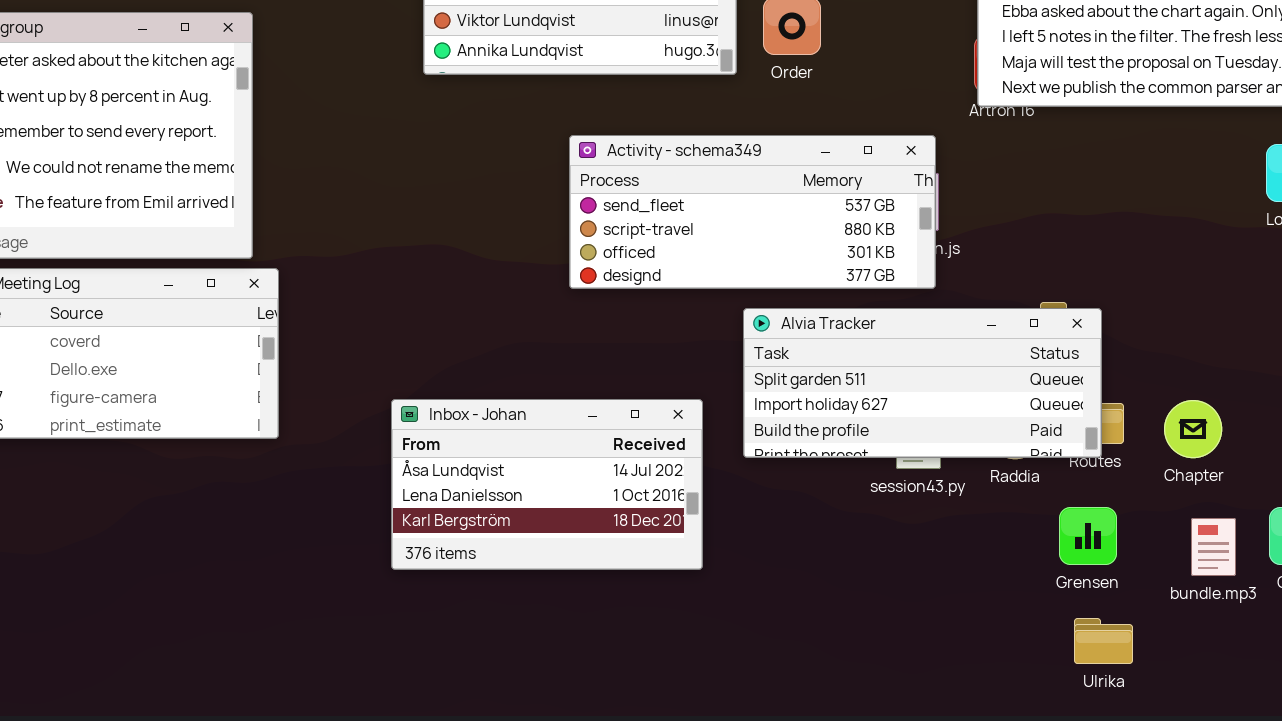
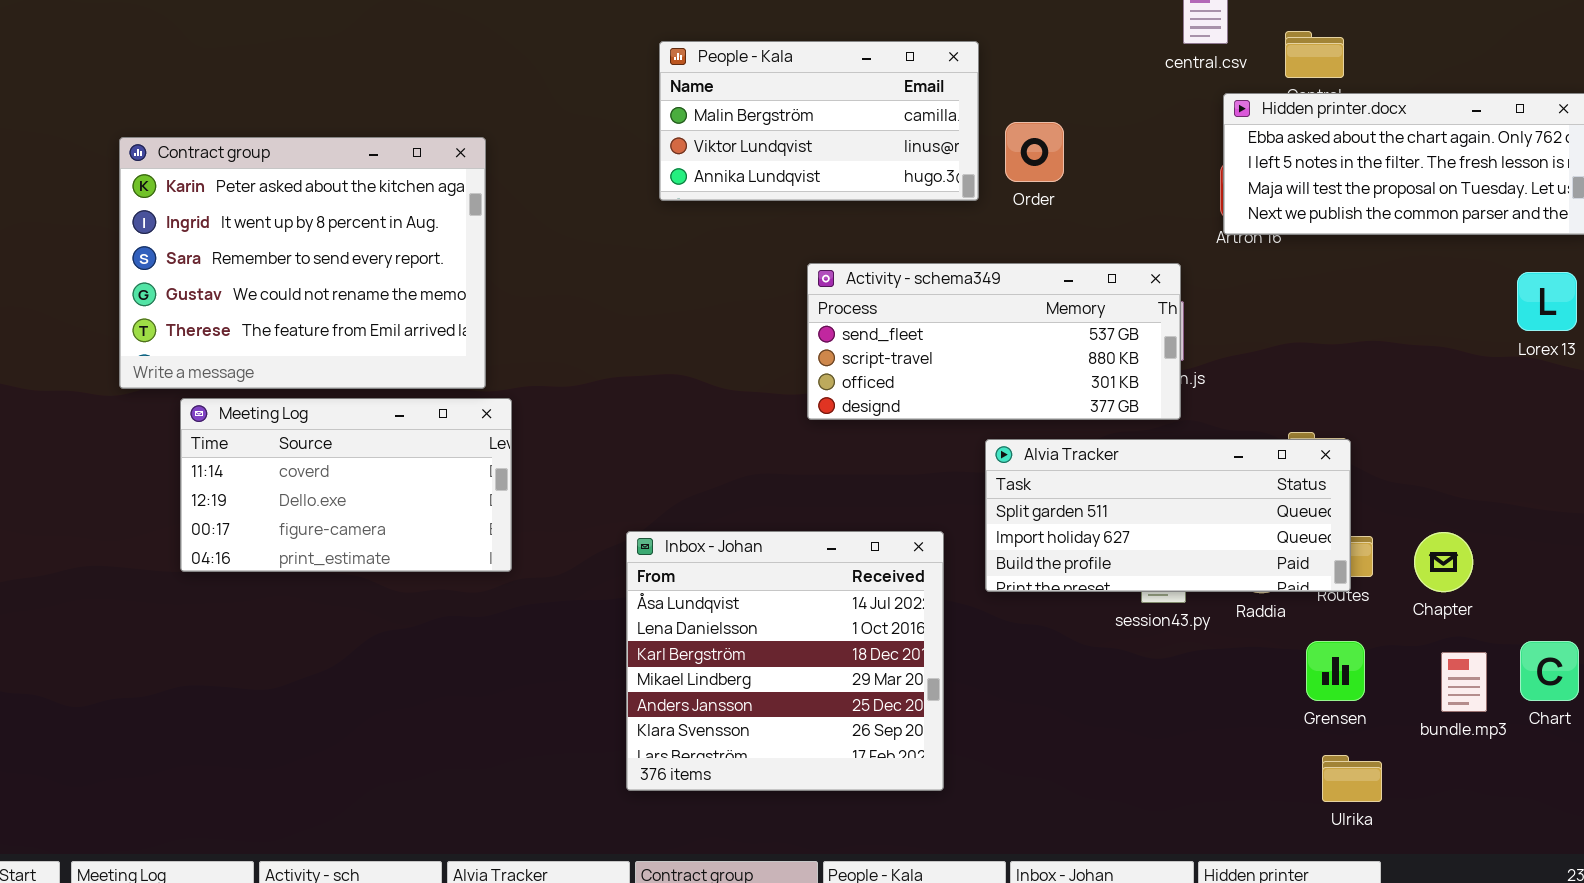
Inbox - Johan: [391,399,703,570] -> [626,531,944,791], resized

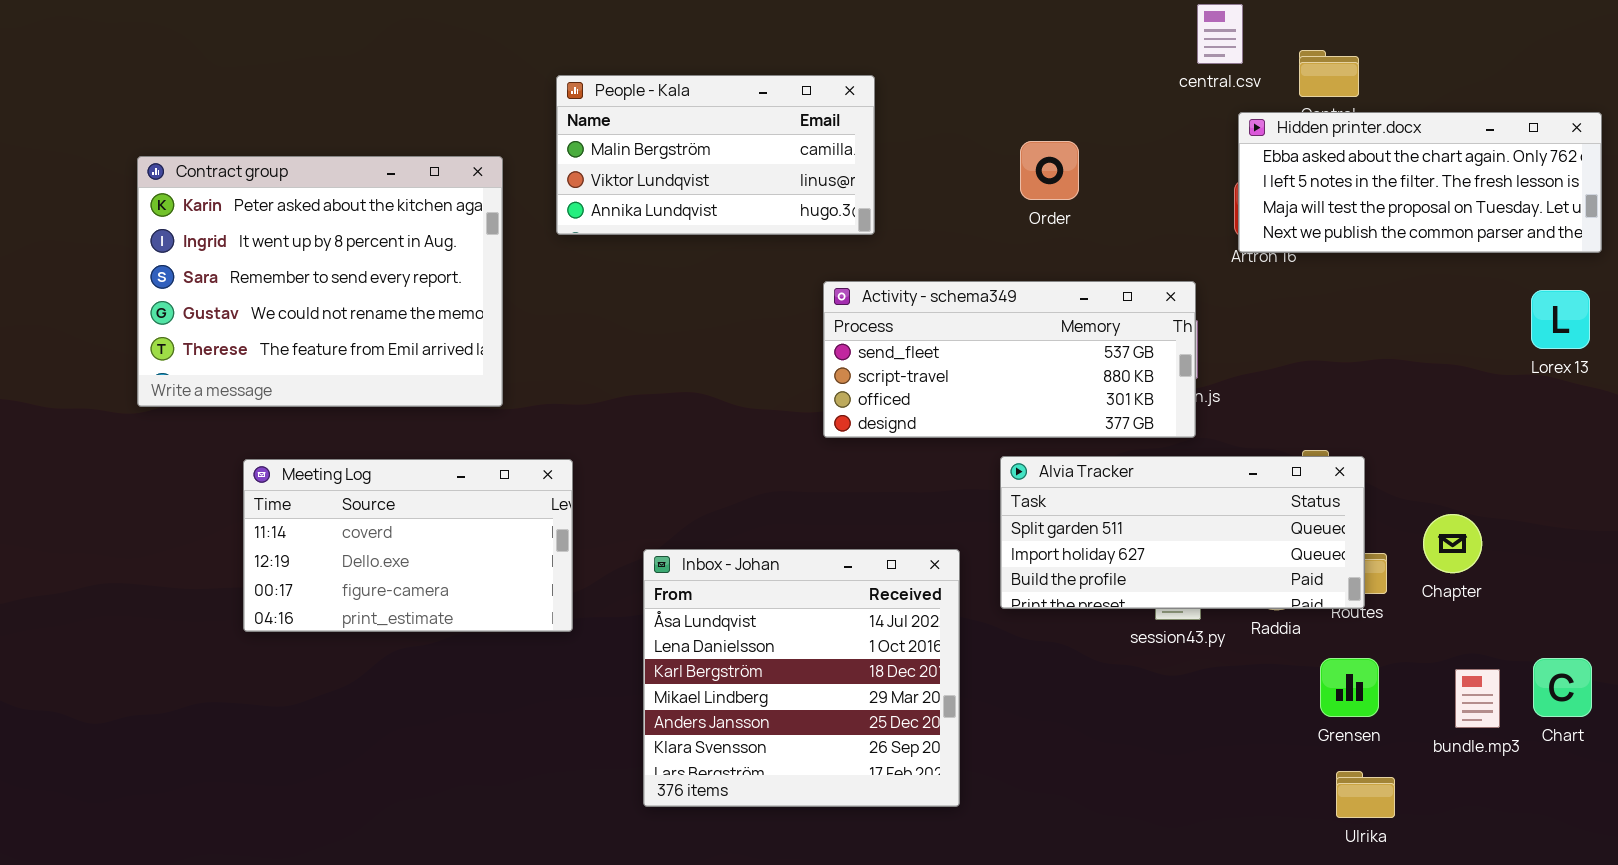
People - Kala: [659,41,979,201] -> [556,75,875,235], moved
Meeting Log: [180,398,512,572] -> [243,459,573,632], moved
Chapter: [1414,532,1473,592] -> [1423,514,1482,573], moved

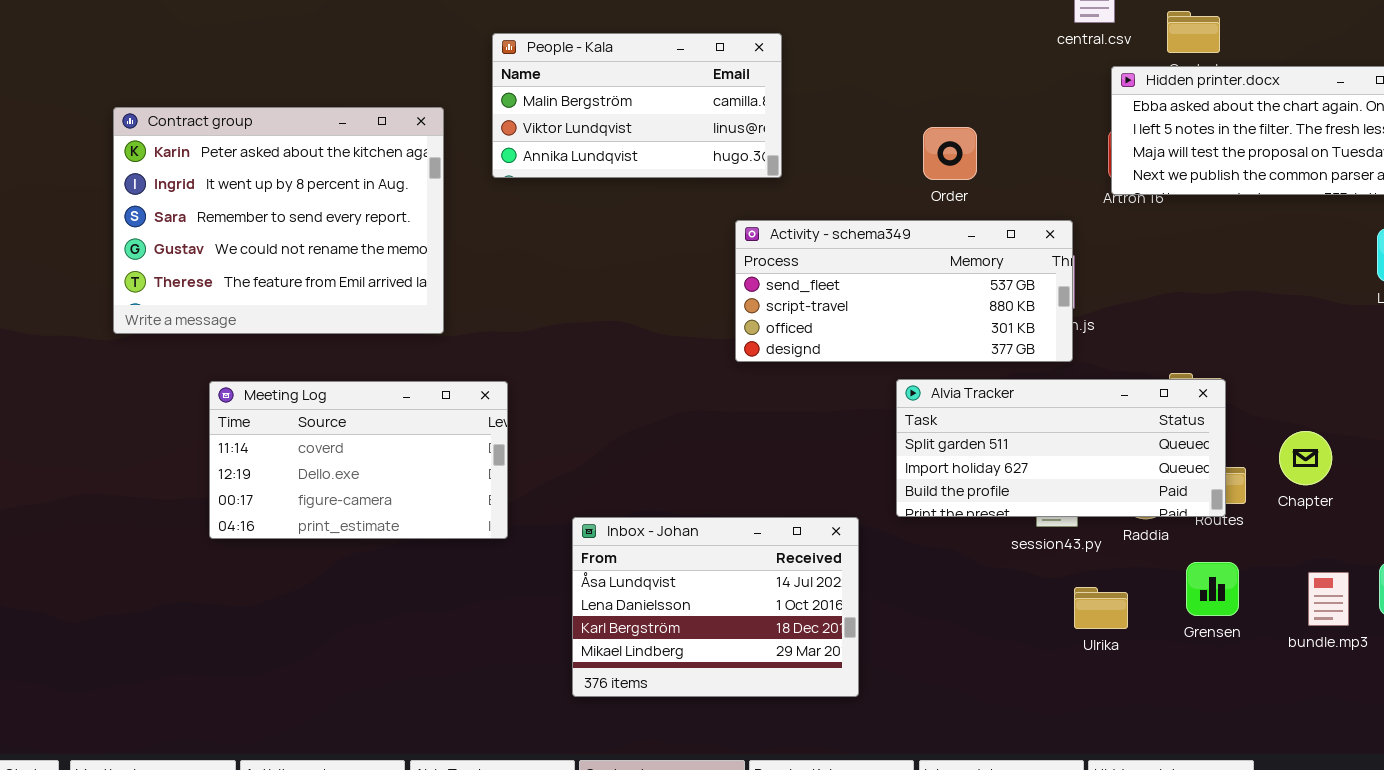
Order: [1020,141,1079,200] -> [923,127,977,180], moved
Inbox - Johan: [643,549,960,807] -> [572,517,859,697], resized
Ulrika: [1336,771,1395,818] -> [1074,587,1128,629], moved

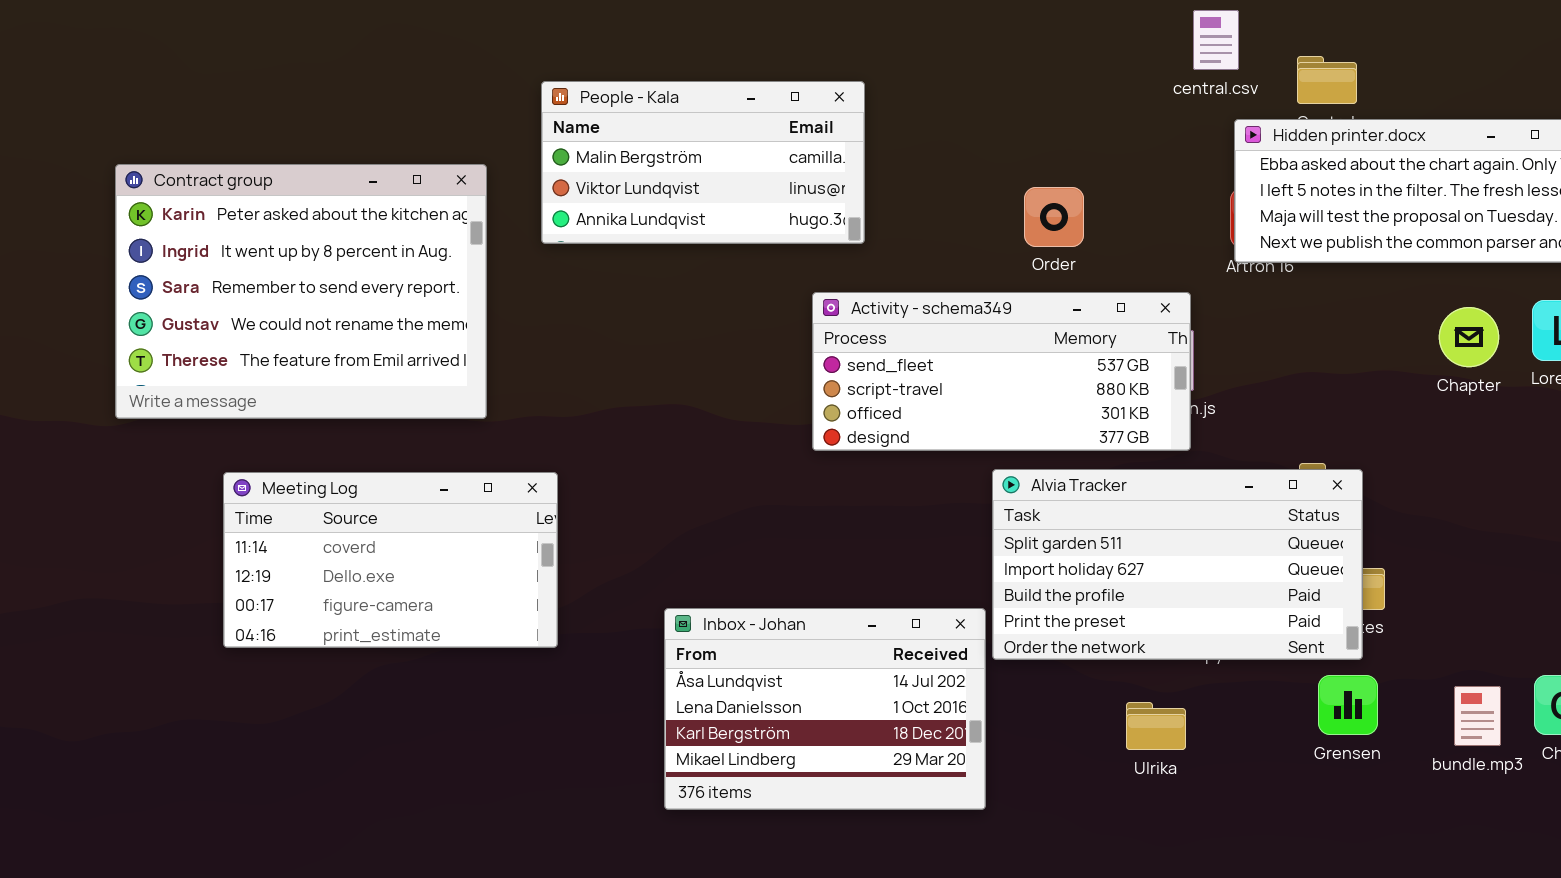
Alvia Tracker: [896,379,1226,517] -> [992,469,1363,660], resized
Chapter: [1279,431,1332,485] -> [1439,307,1499,367], moved
Inbox - Johan: [572,517,859,697] -> [664,608,986,810], moved
Ulrika: [1074,587,1128,629] -> [1126,702,1186,750], moved

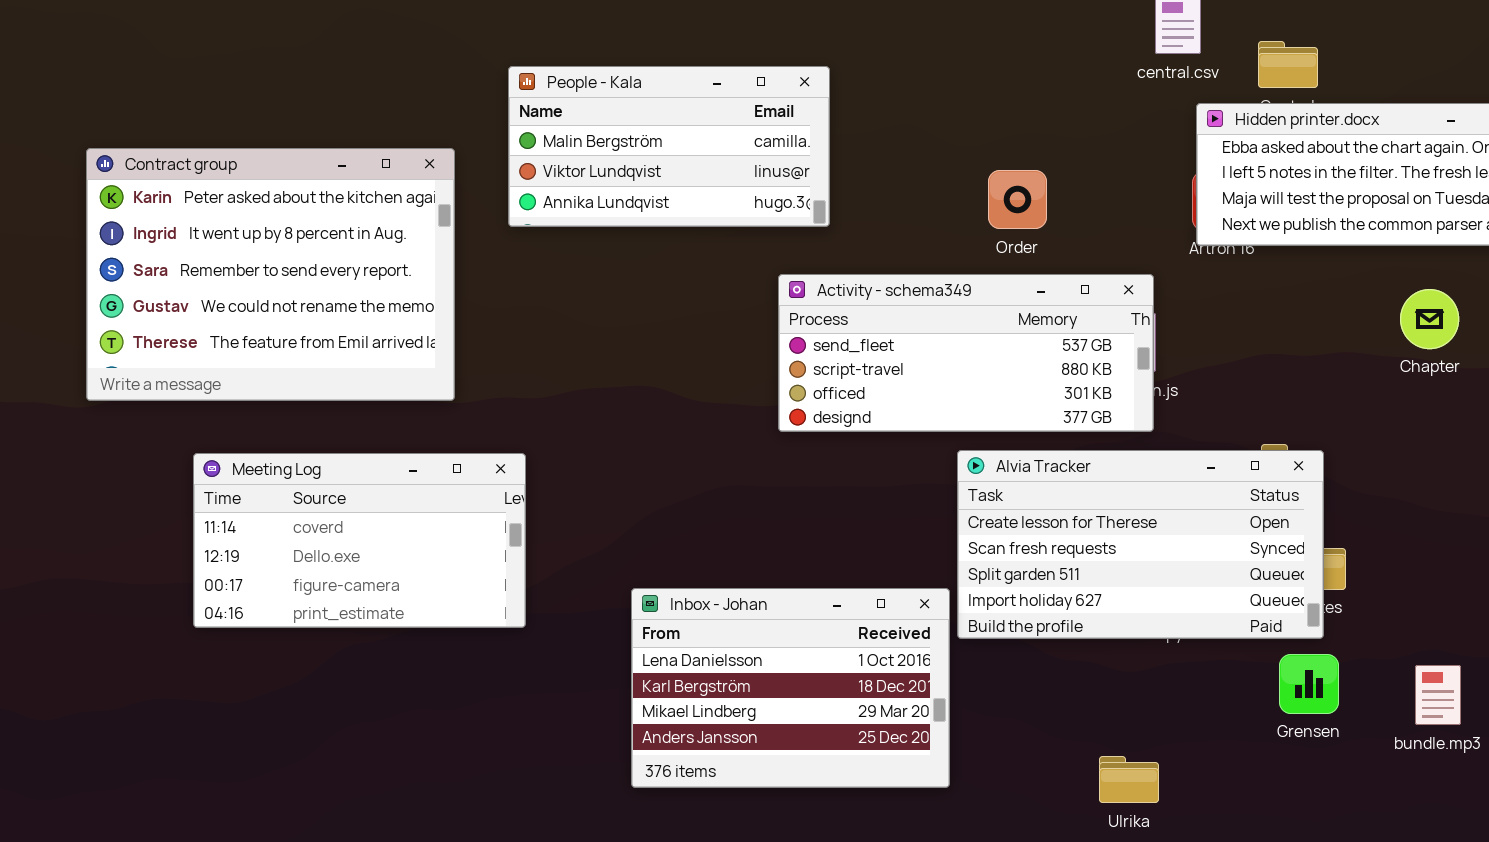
Alvia Tracker: [992,469,1363,660] -> [957,450,1324,639], scrolled up 2 rows
Inbox - Johan: [664,608,986,810] -> [631,588,950,788], scrolled down 1 row
Ulrika: [1126,702,1186,750] -> [1099,756,1159,803], moved

